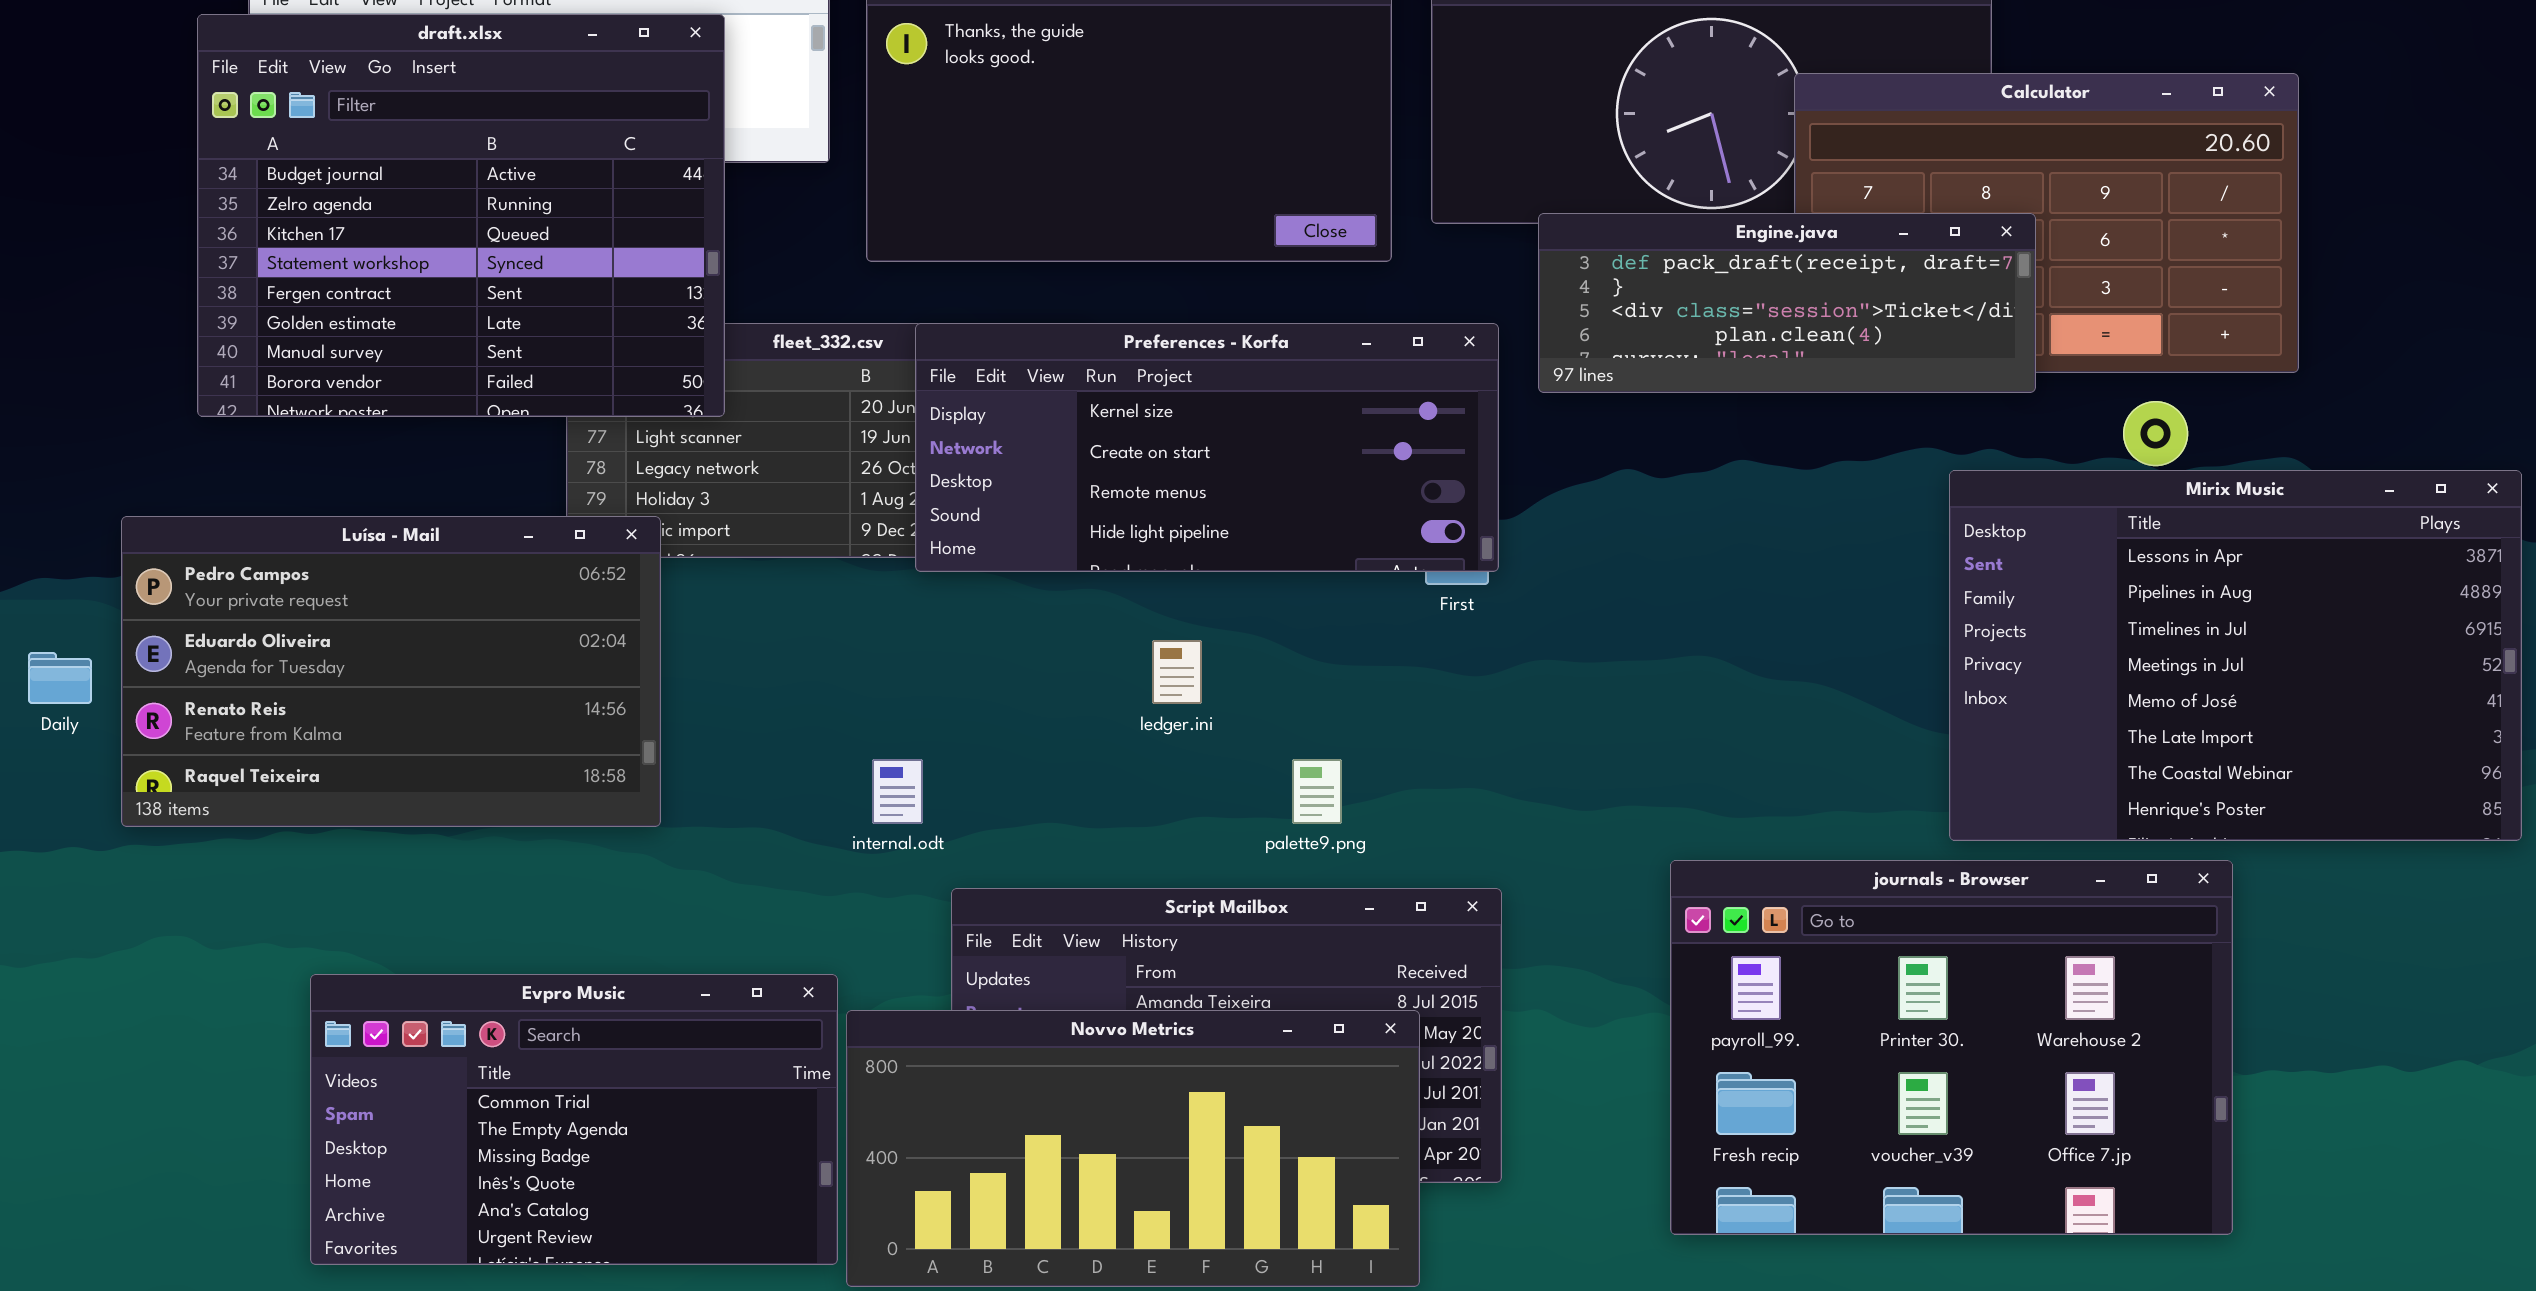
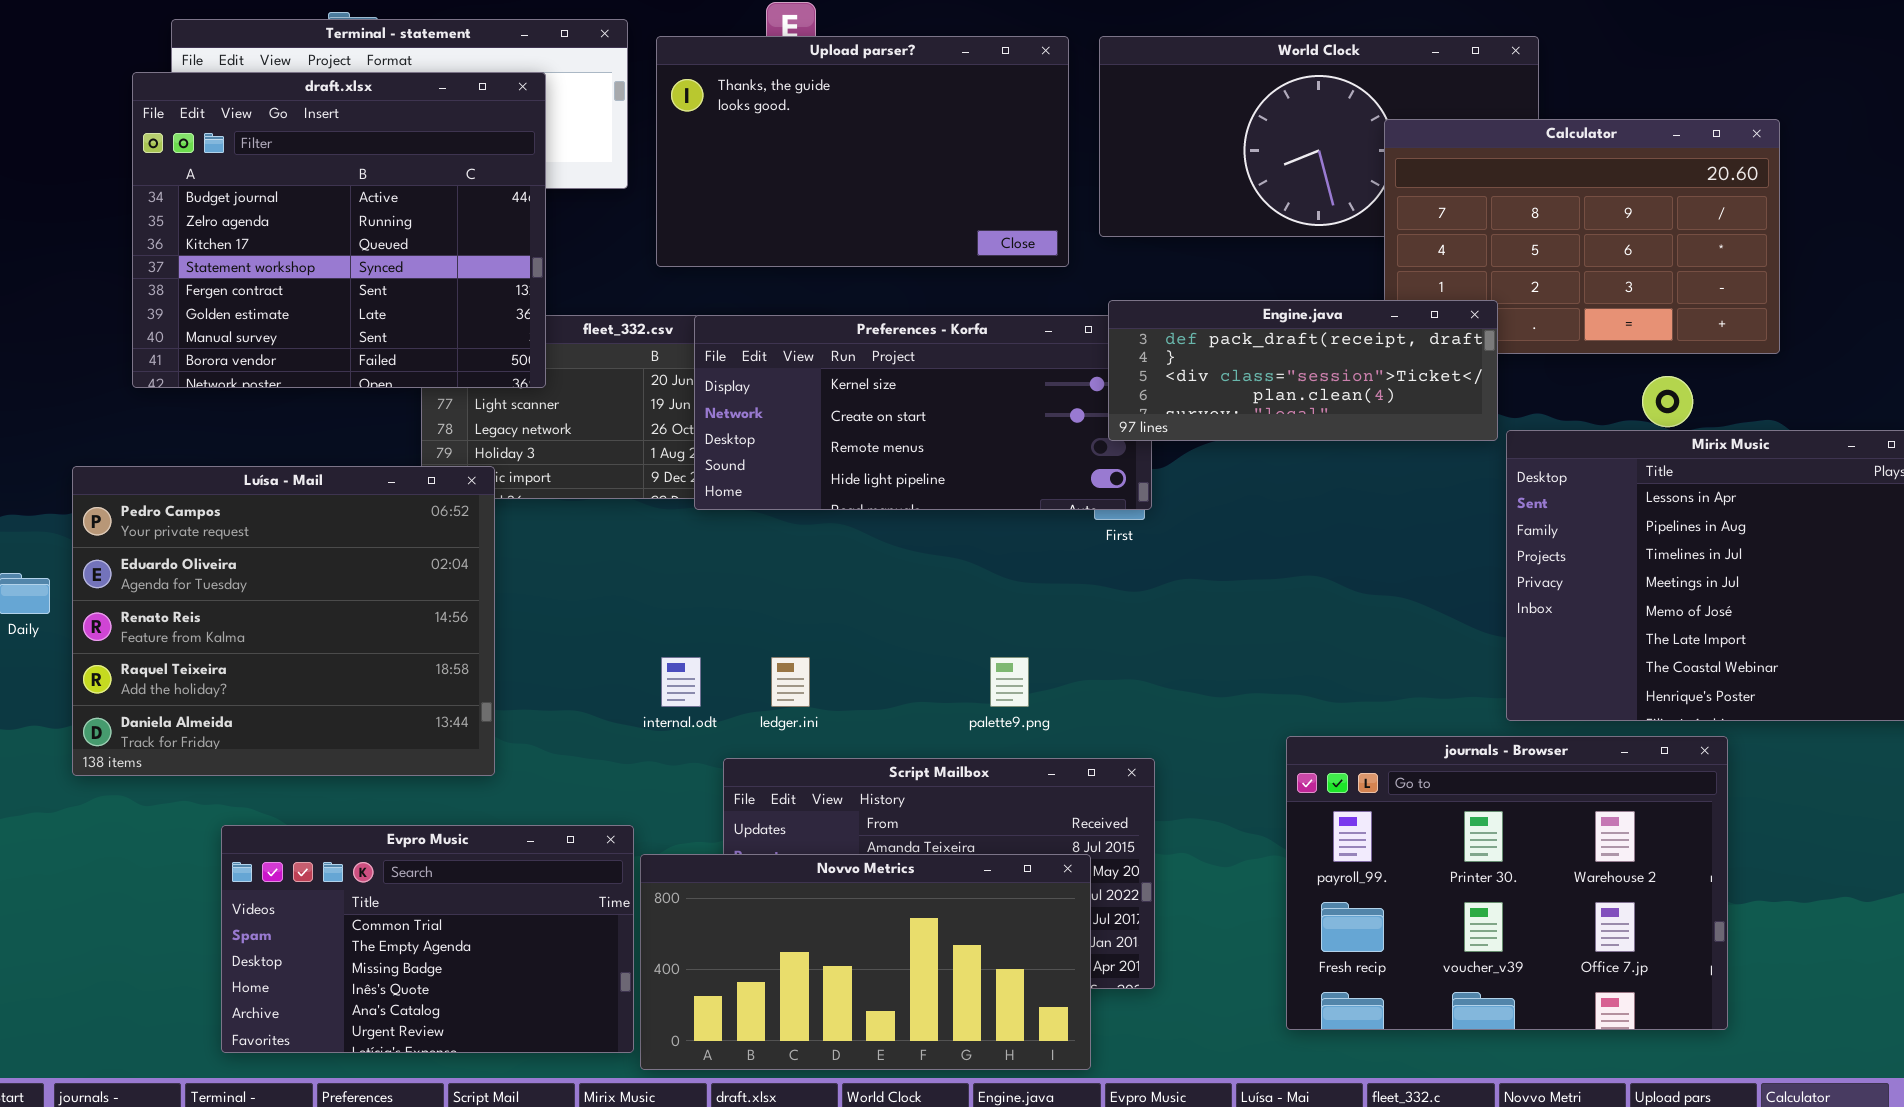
Engine.java: [1538,213,2036,393] -> [1108,300,1498,441], moved
Luísa - Mail: [121,516,661,827] -> [72,466,495,776], resized
ledger.ini: [1152,640,1202,704] -> [771,657,810,707], moved

